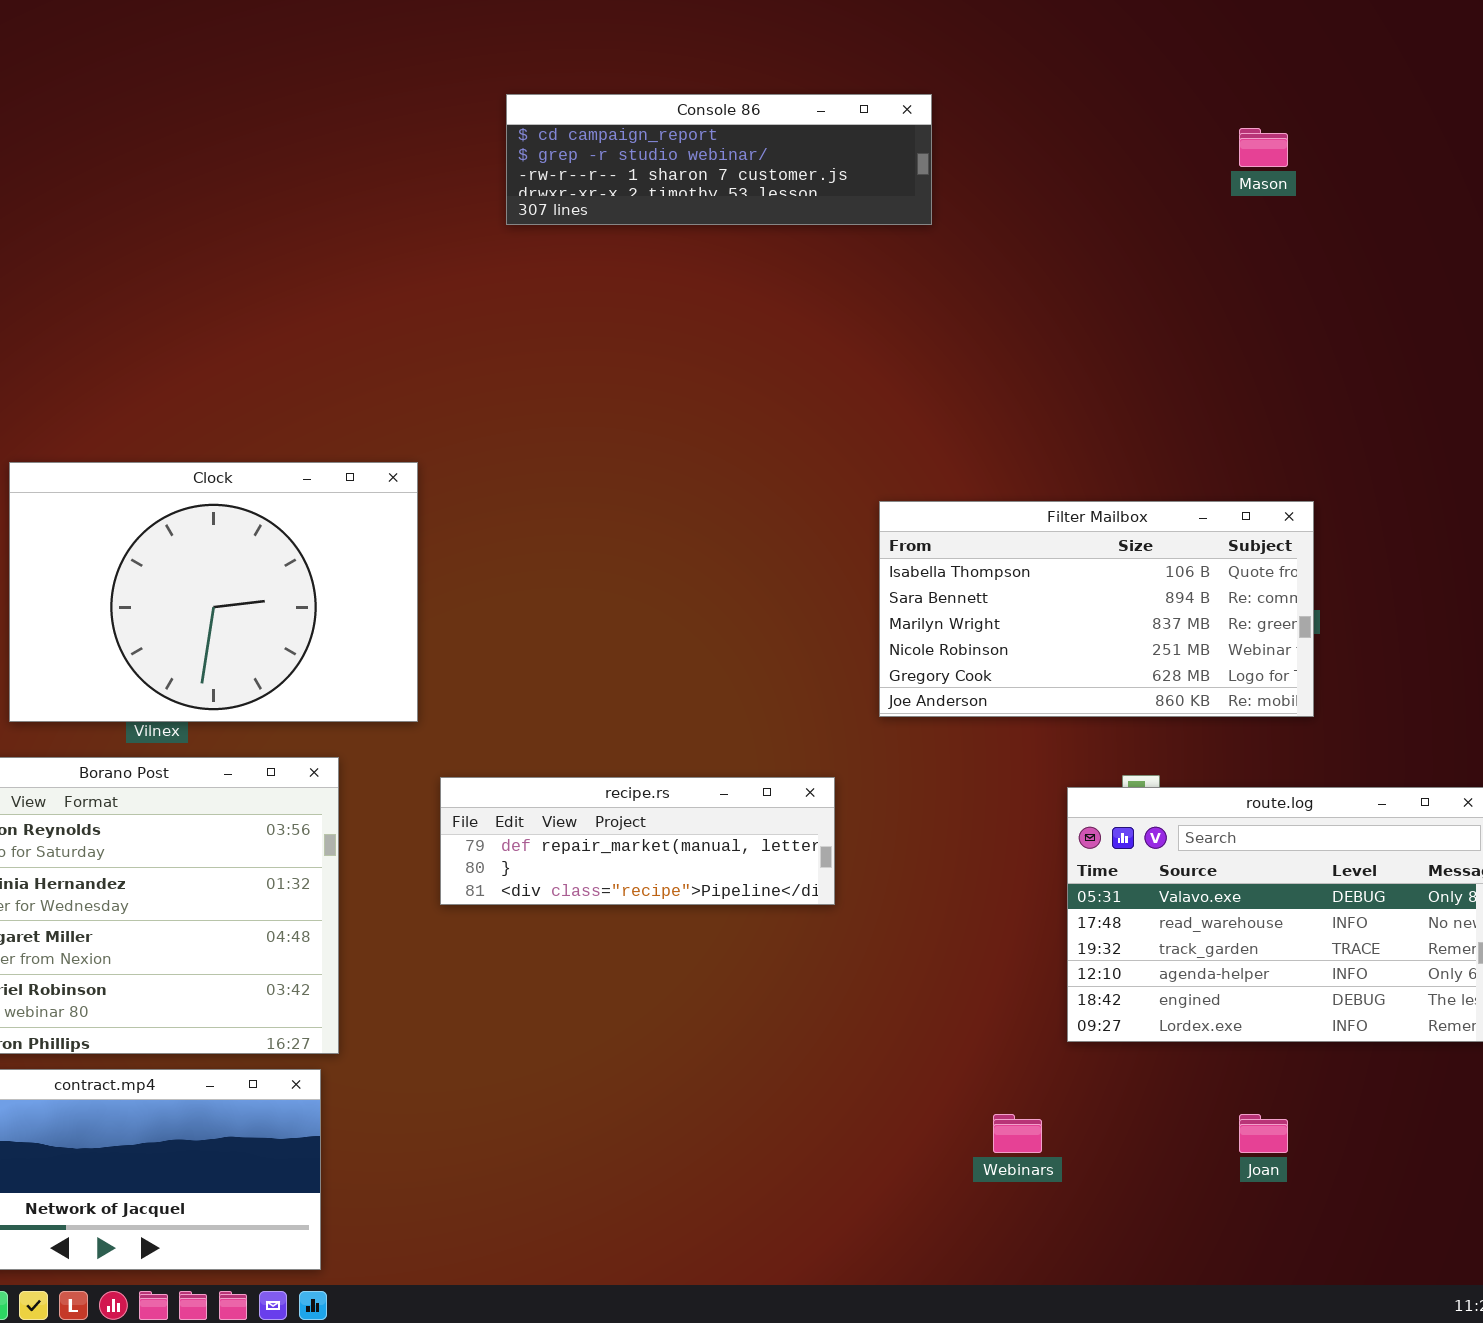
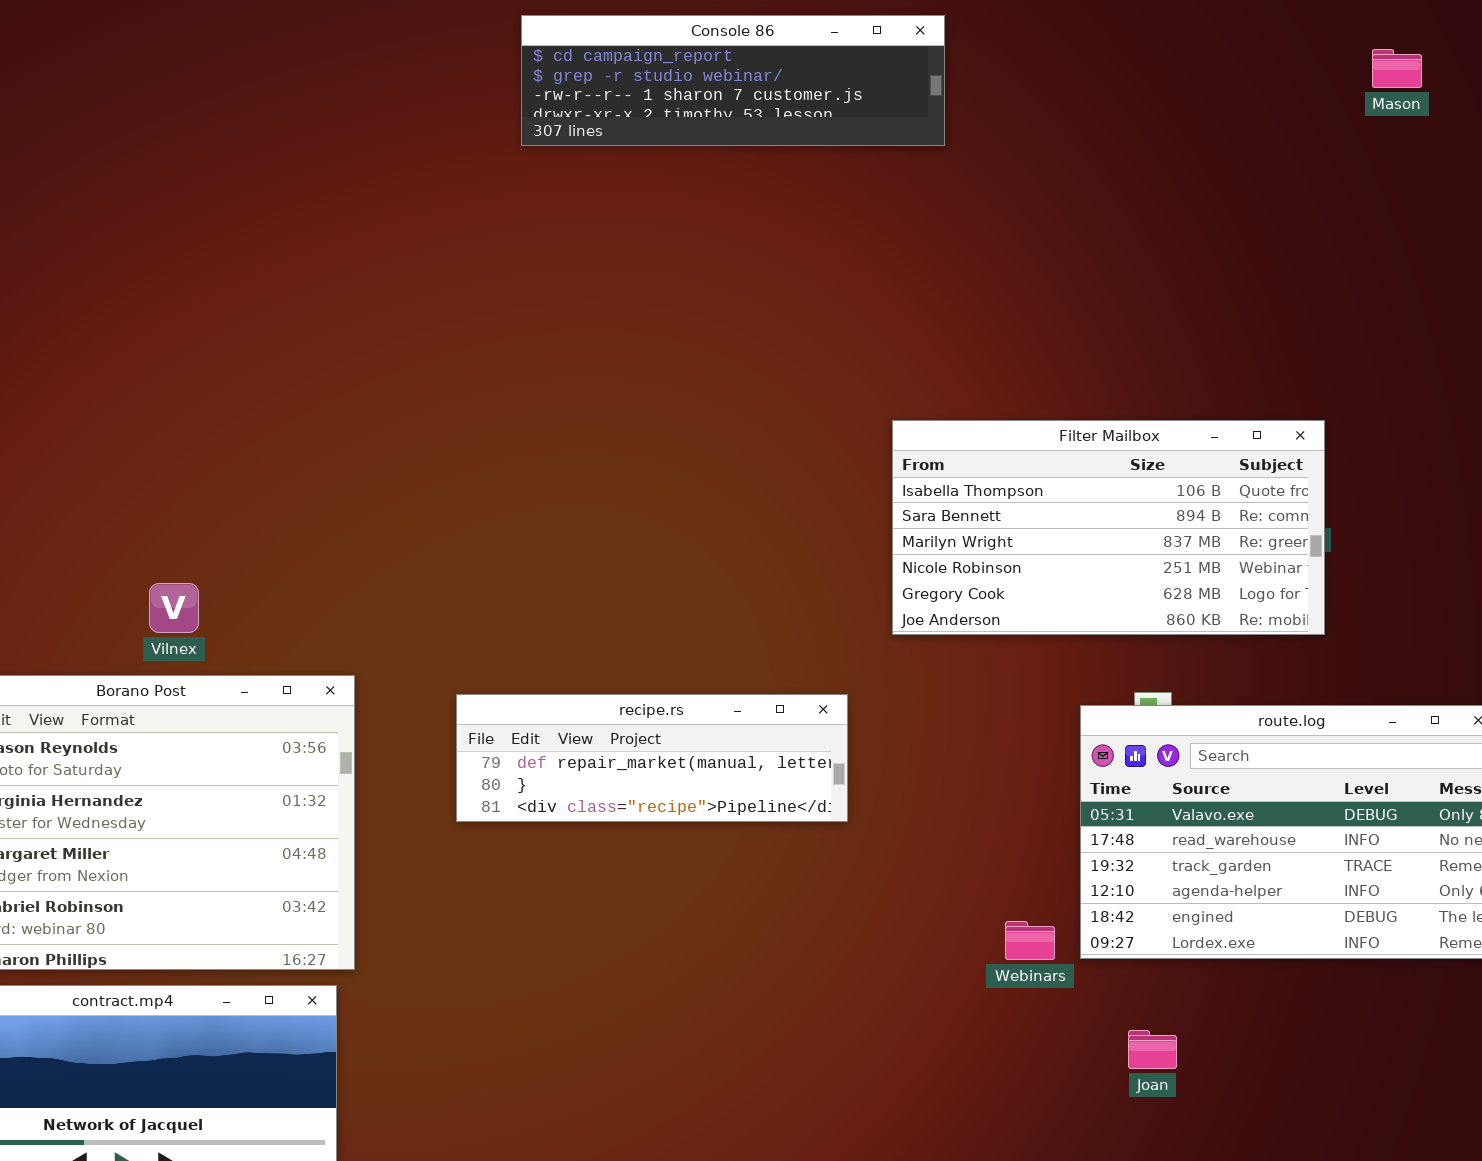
Mason: [1239,128,1288,167] -> [1372,49,1422,88], moved
Clock: [9,462,418,722] -> none, closed
Webinars: [993,1114,1042,1153] -> [1005,921,1055,960], moved
Joan: [1239,1114,1288,1153] -> [1128,1030,1177,1069], moved

